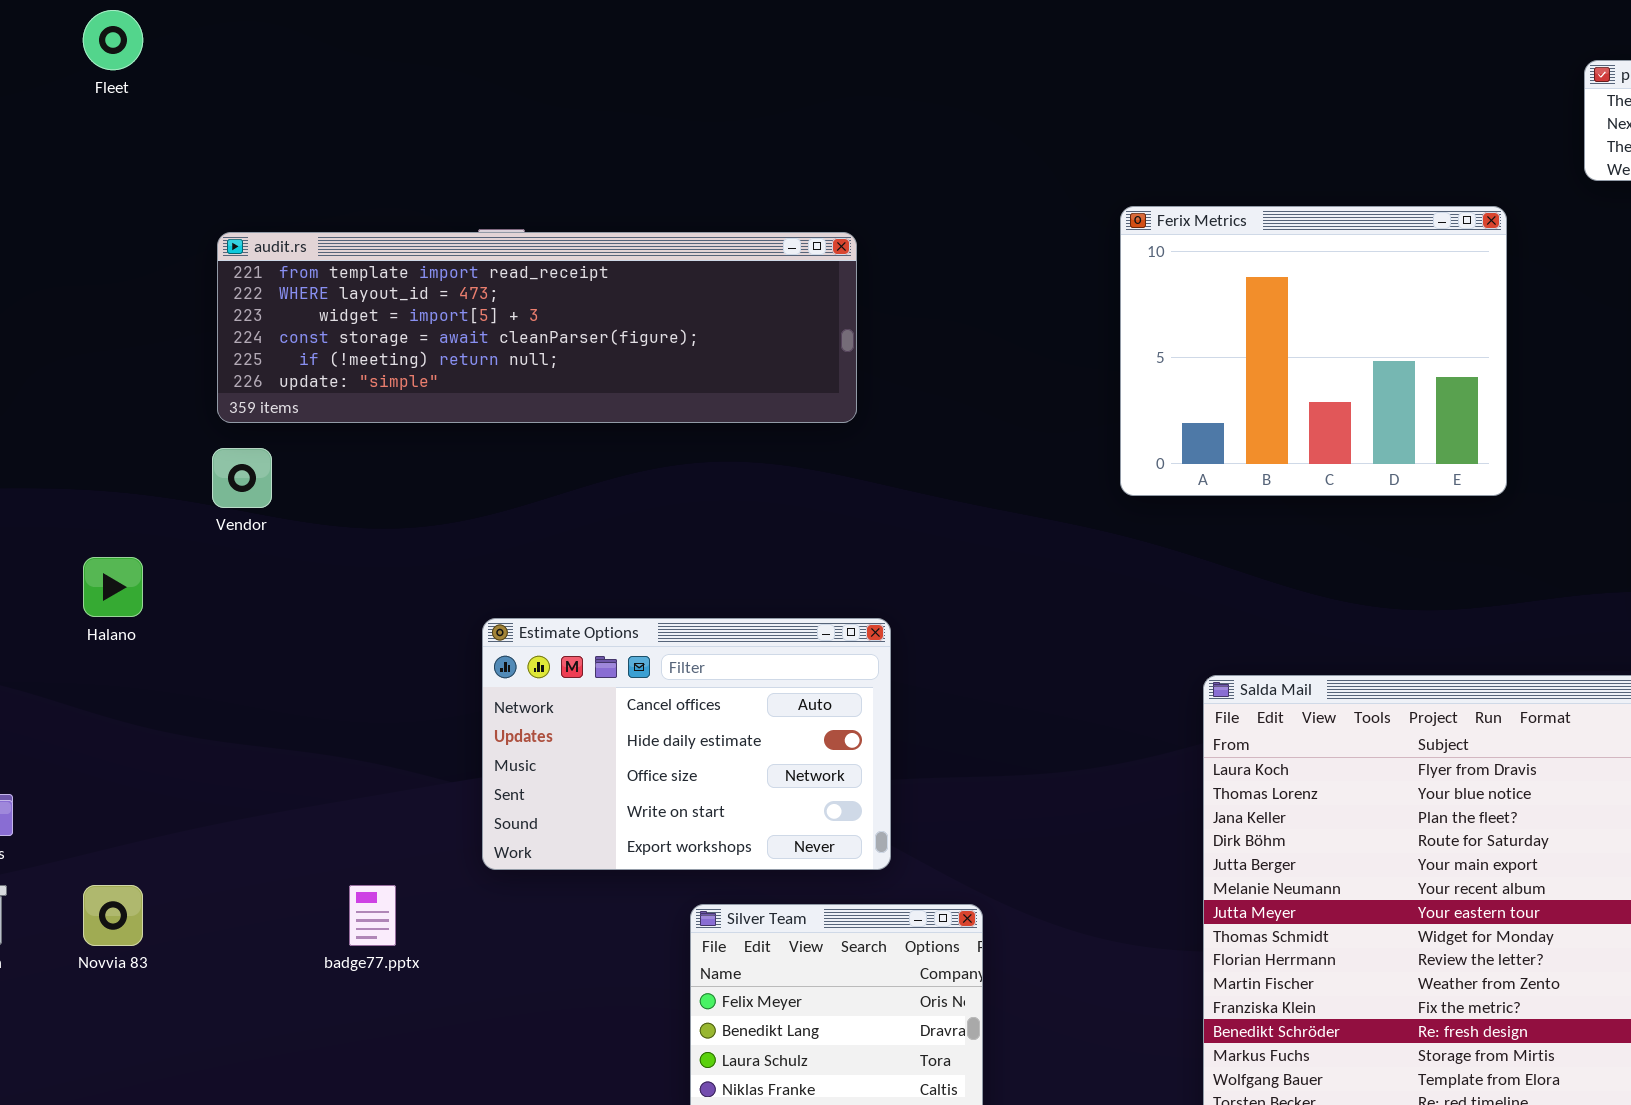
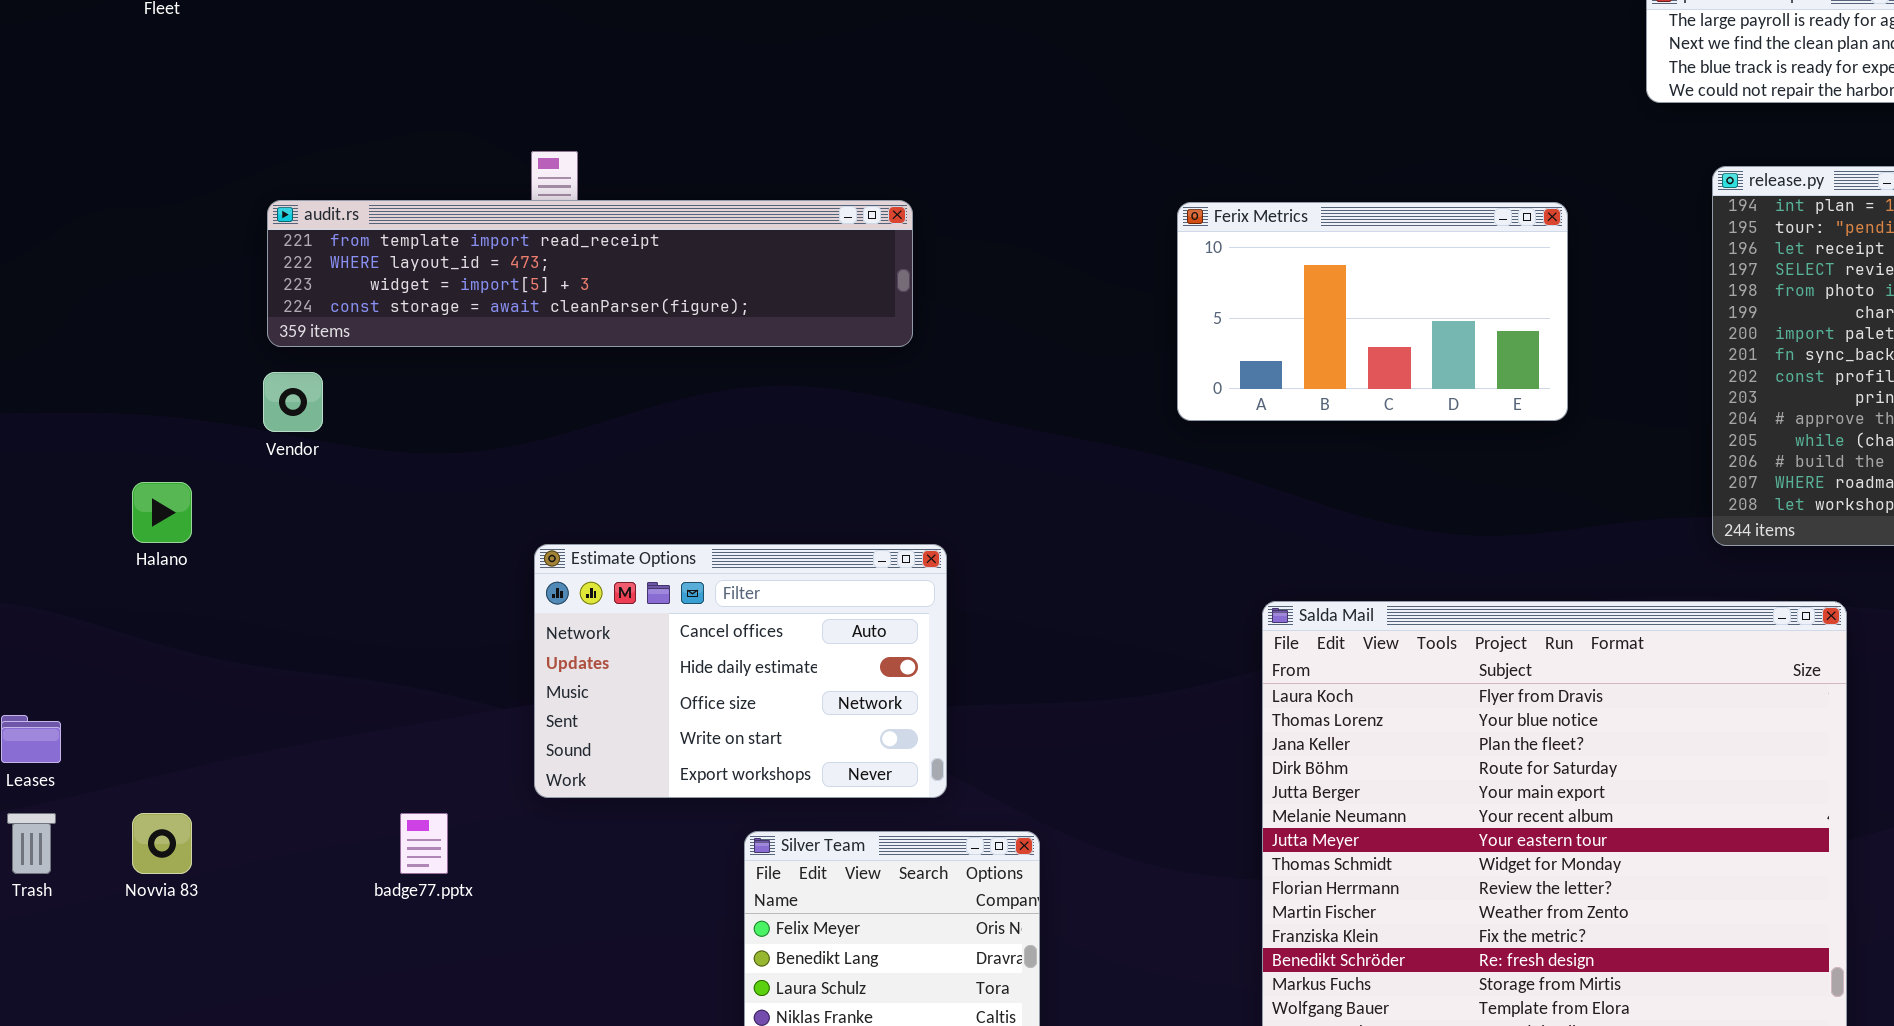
Ferix Metrics: [1120,206,1507,496] -> [1177,202,1568,421], resized
audit.rs: [217,232,857,423] -> [267,200,913,347], resized

